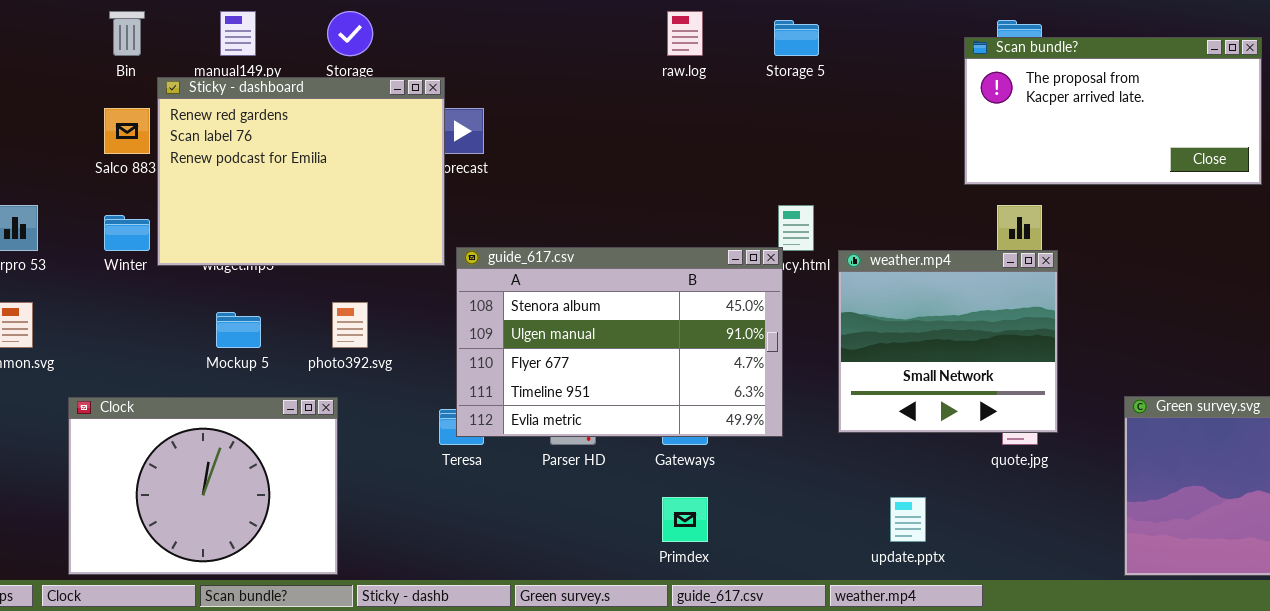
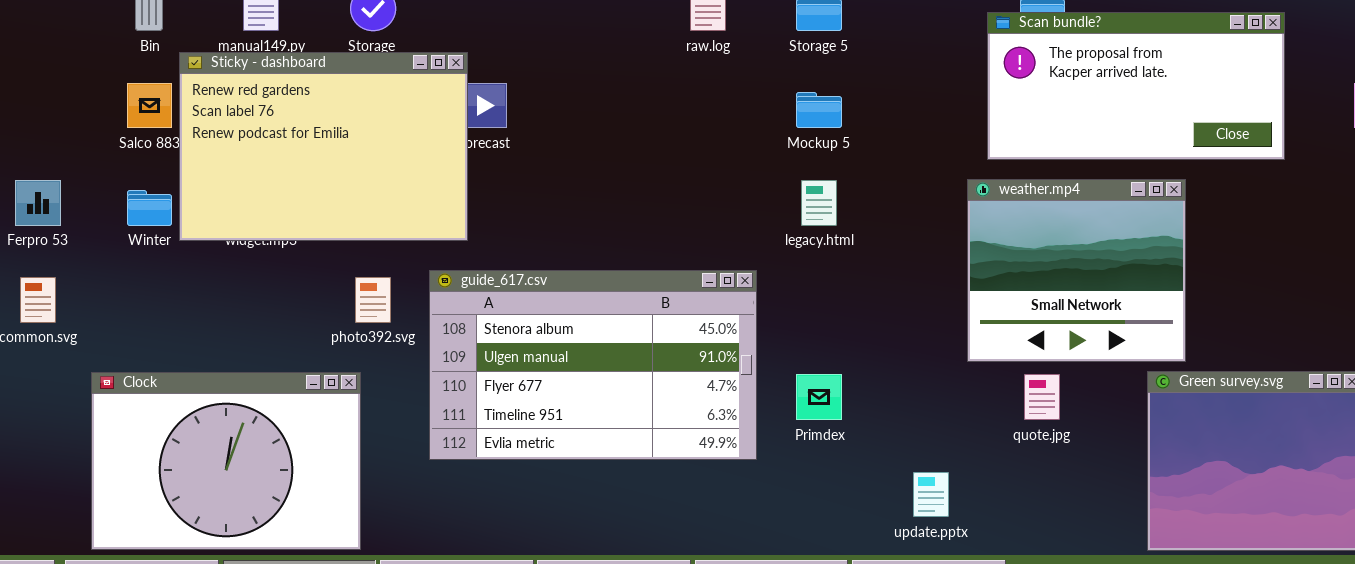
guide_617.csv: [456,247,783,437] -> [429,270,757,460], moved
weather.mp4: [838,250,1058,433] -> [967,179,1186,362], moved
Mockup 5: [216,312,261,348] -> [796,92,842,128], moved
Primdex: [662,497,708,542] -> [796,374,842,420], moved

